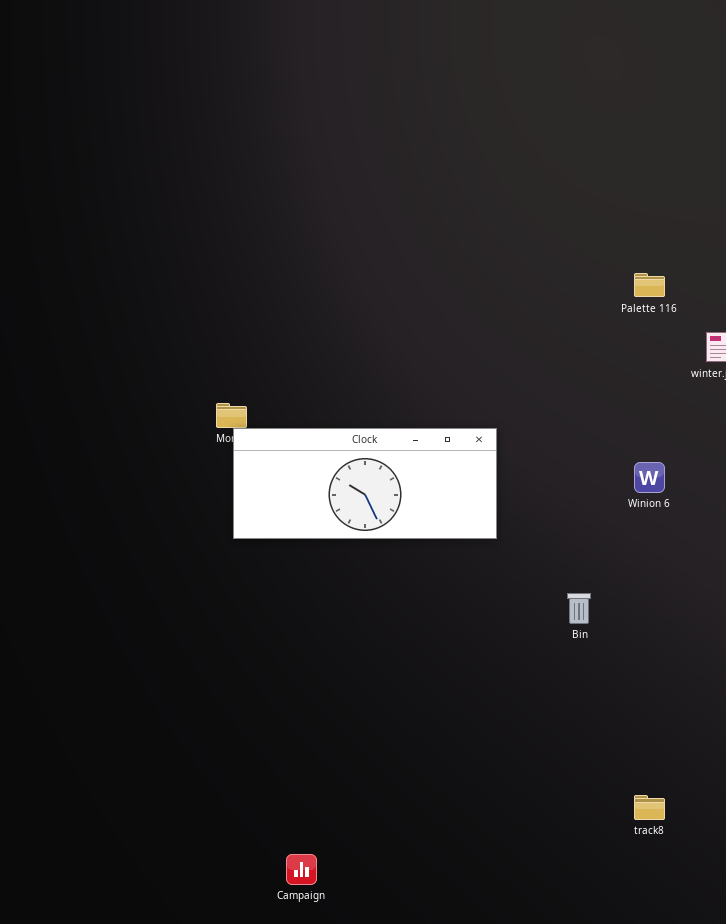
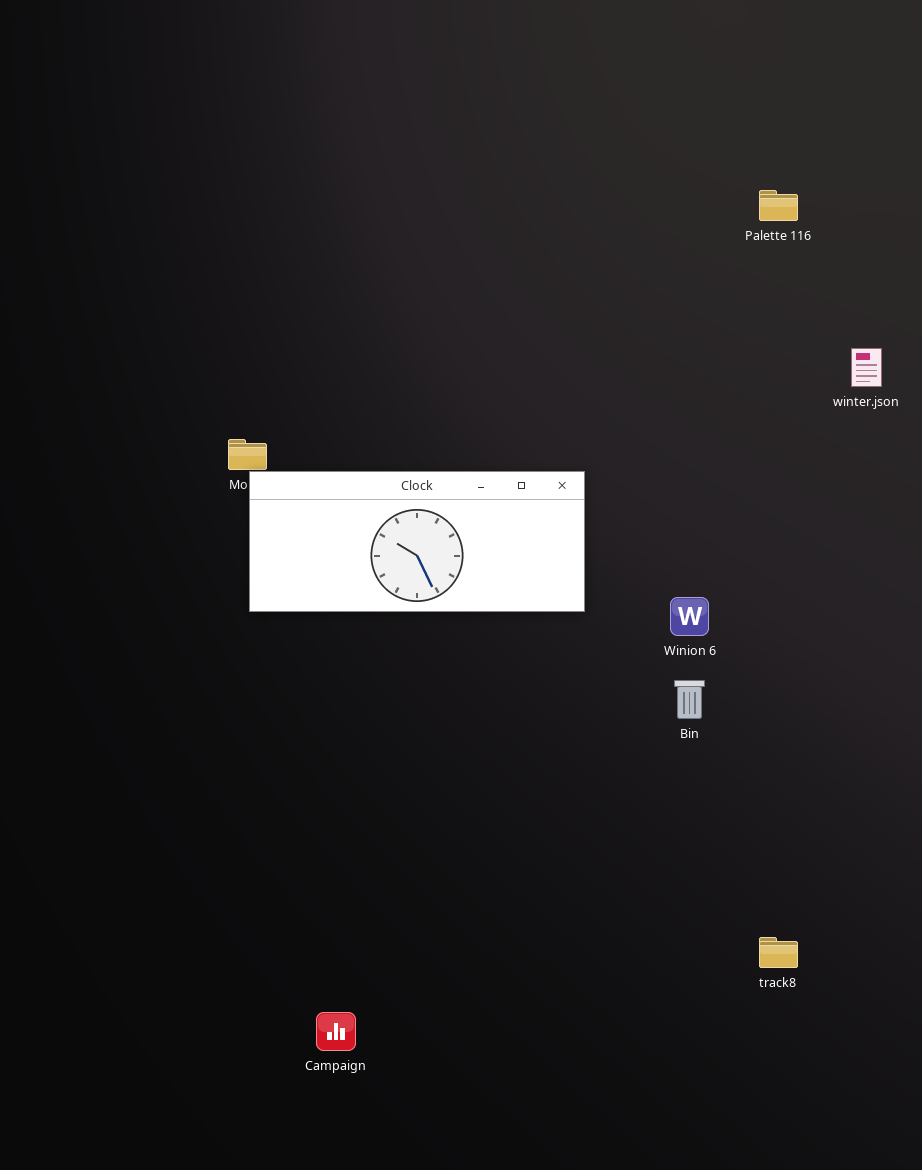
Palette 116: [634,273,665,297] -> [759,190,798,221], moved
Winion 6: [634,462,665,493] -> [670,597,709,636], moved

